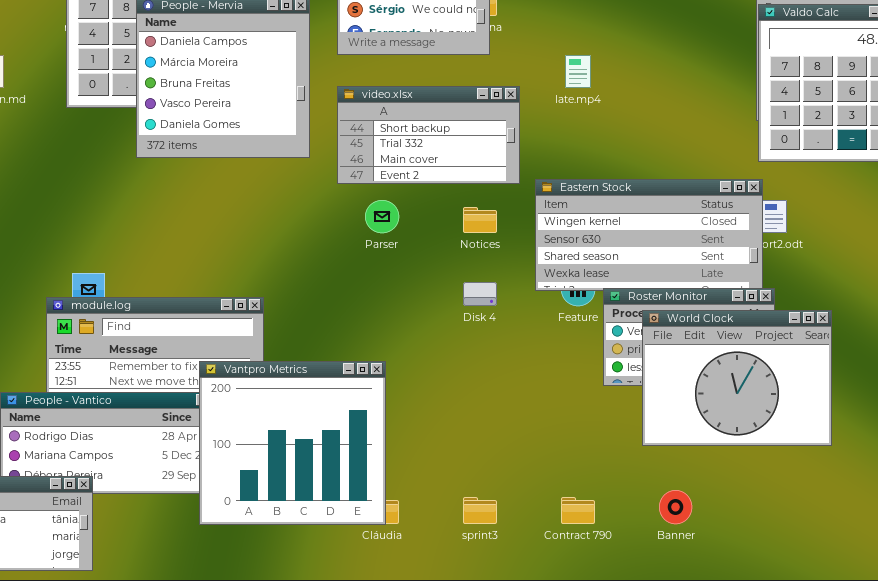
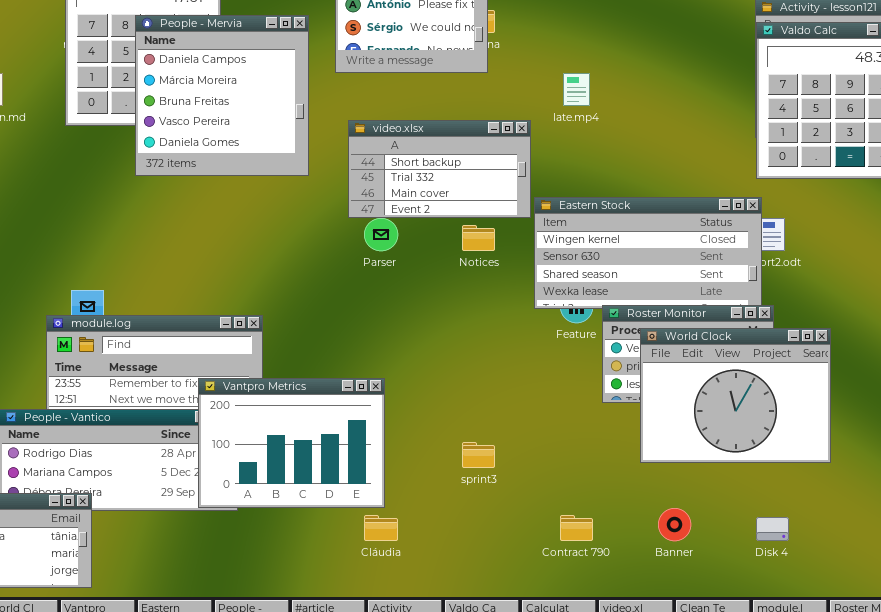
video.xlsx: [337,86,520,184] -> [348,120,531,218], moved
Disk 4: [463,282,497,306] -> [756,517,789,541], moved
Vantpro Metrics: [199,361,386,525] -> [198,378,385,508], resized
sprint3: [463,497,497,524] -> [462,442,495,468], moved

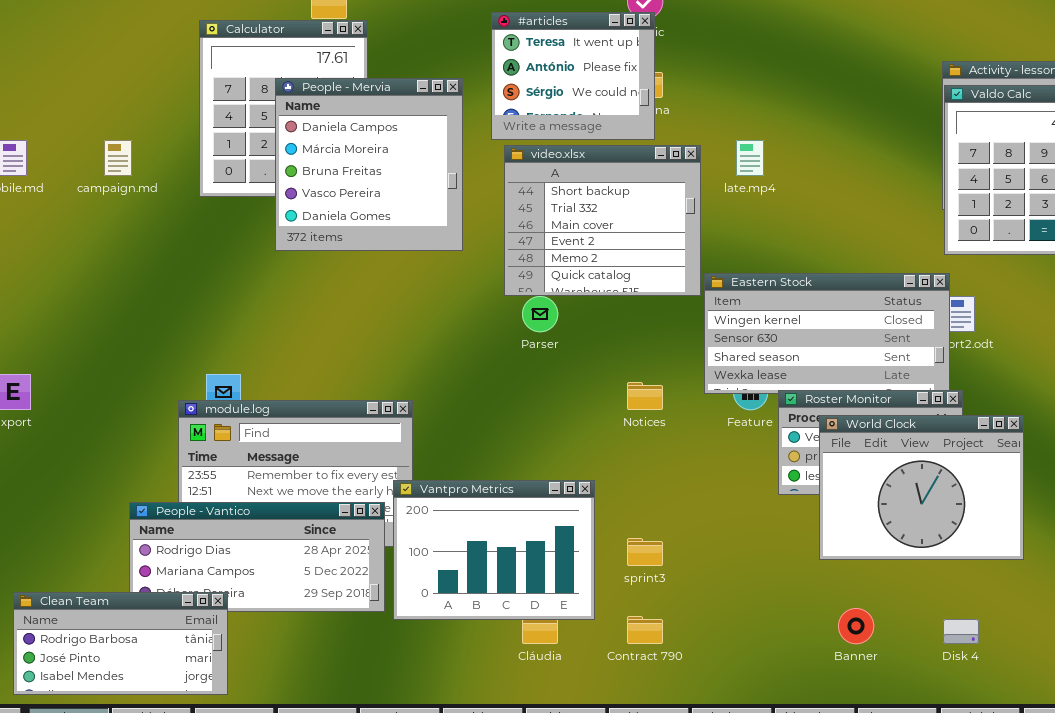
video.xlsx: [348,120,531,218] -> [504,145,701,296], resized
Notices: [462,225,495,251] -> [627,382,663,410], moved
Vantpro Metrics: [198,378,385,508] -> [393,480,595,620], moved
Contract 790: [560,515,593,541] -> [627,616,663,644], moved

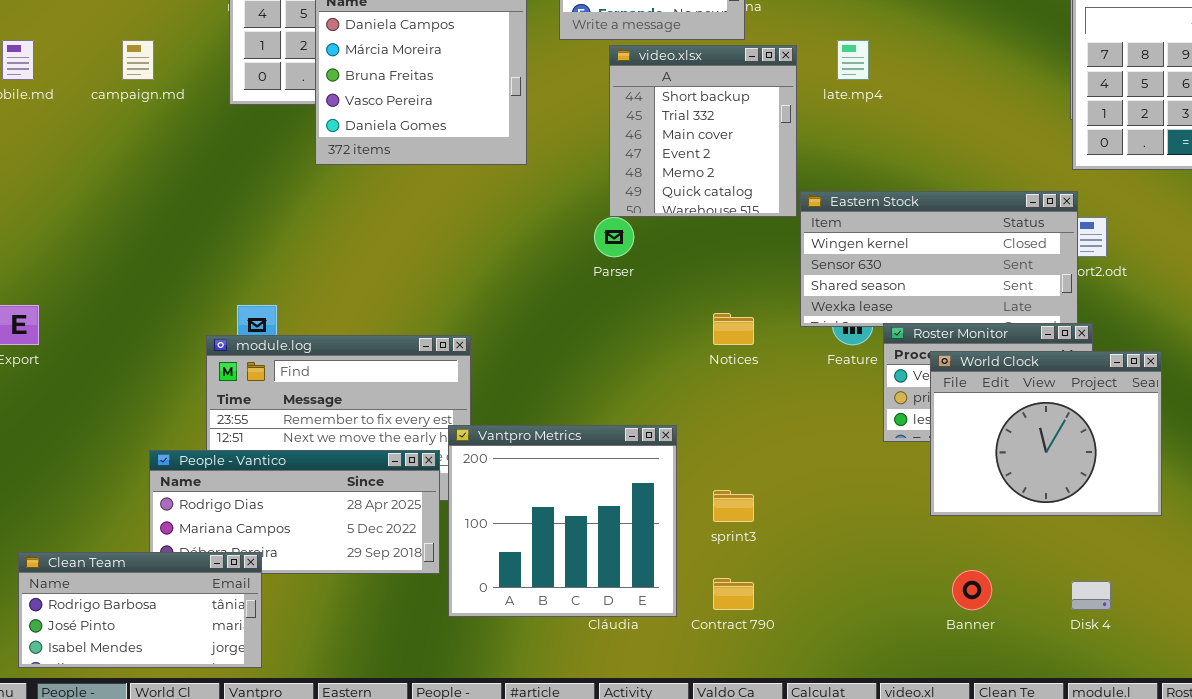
video.xlsx: [504,145,701,296] -> [609,45,797,217], resized
Vantpro Metrics: [393,480,595,620] -> [448,425,677,617], resized

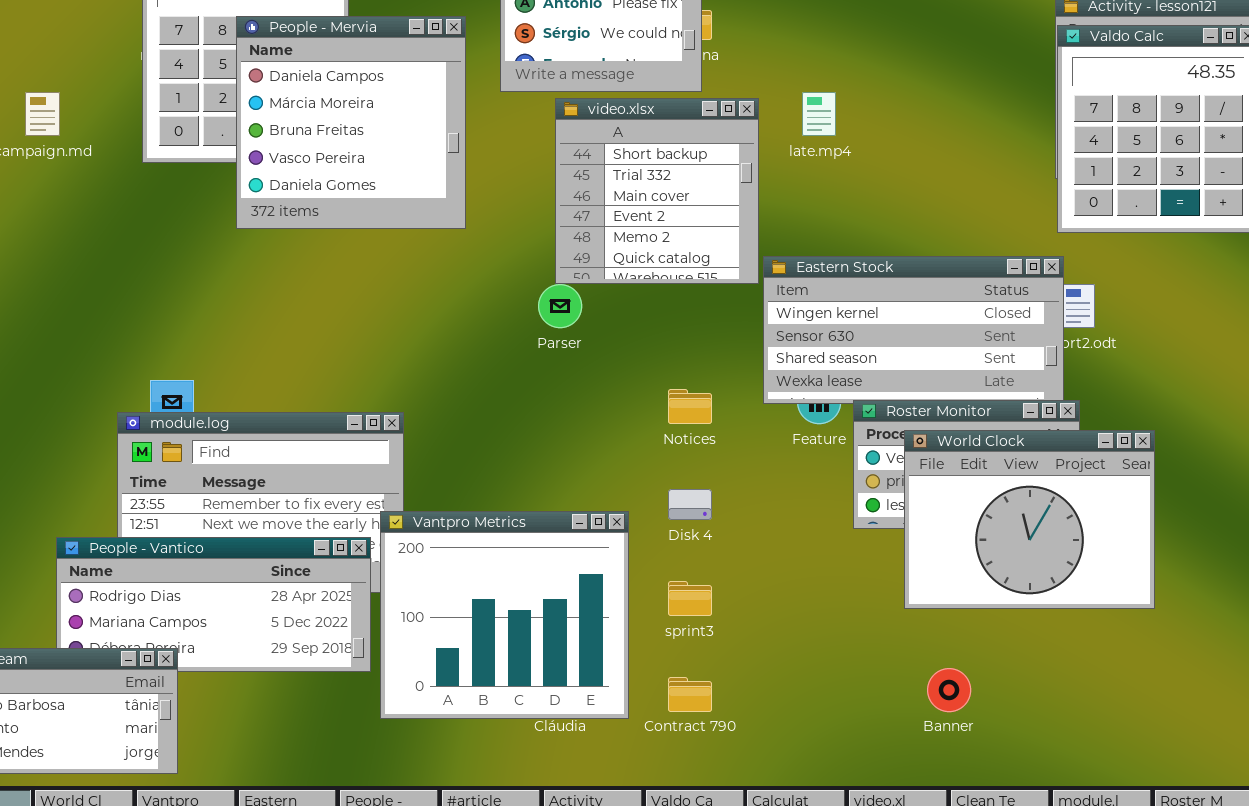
Disk 4: [1071,581,1111,610] -> [668,489,712,520], moved

